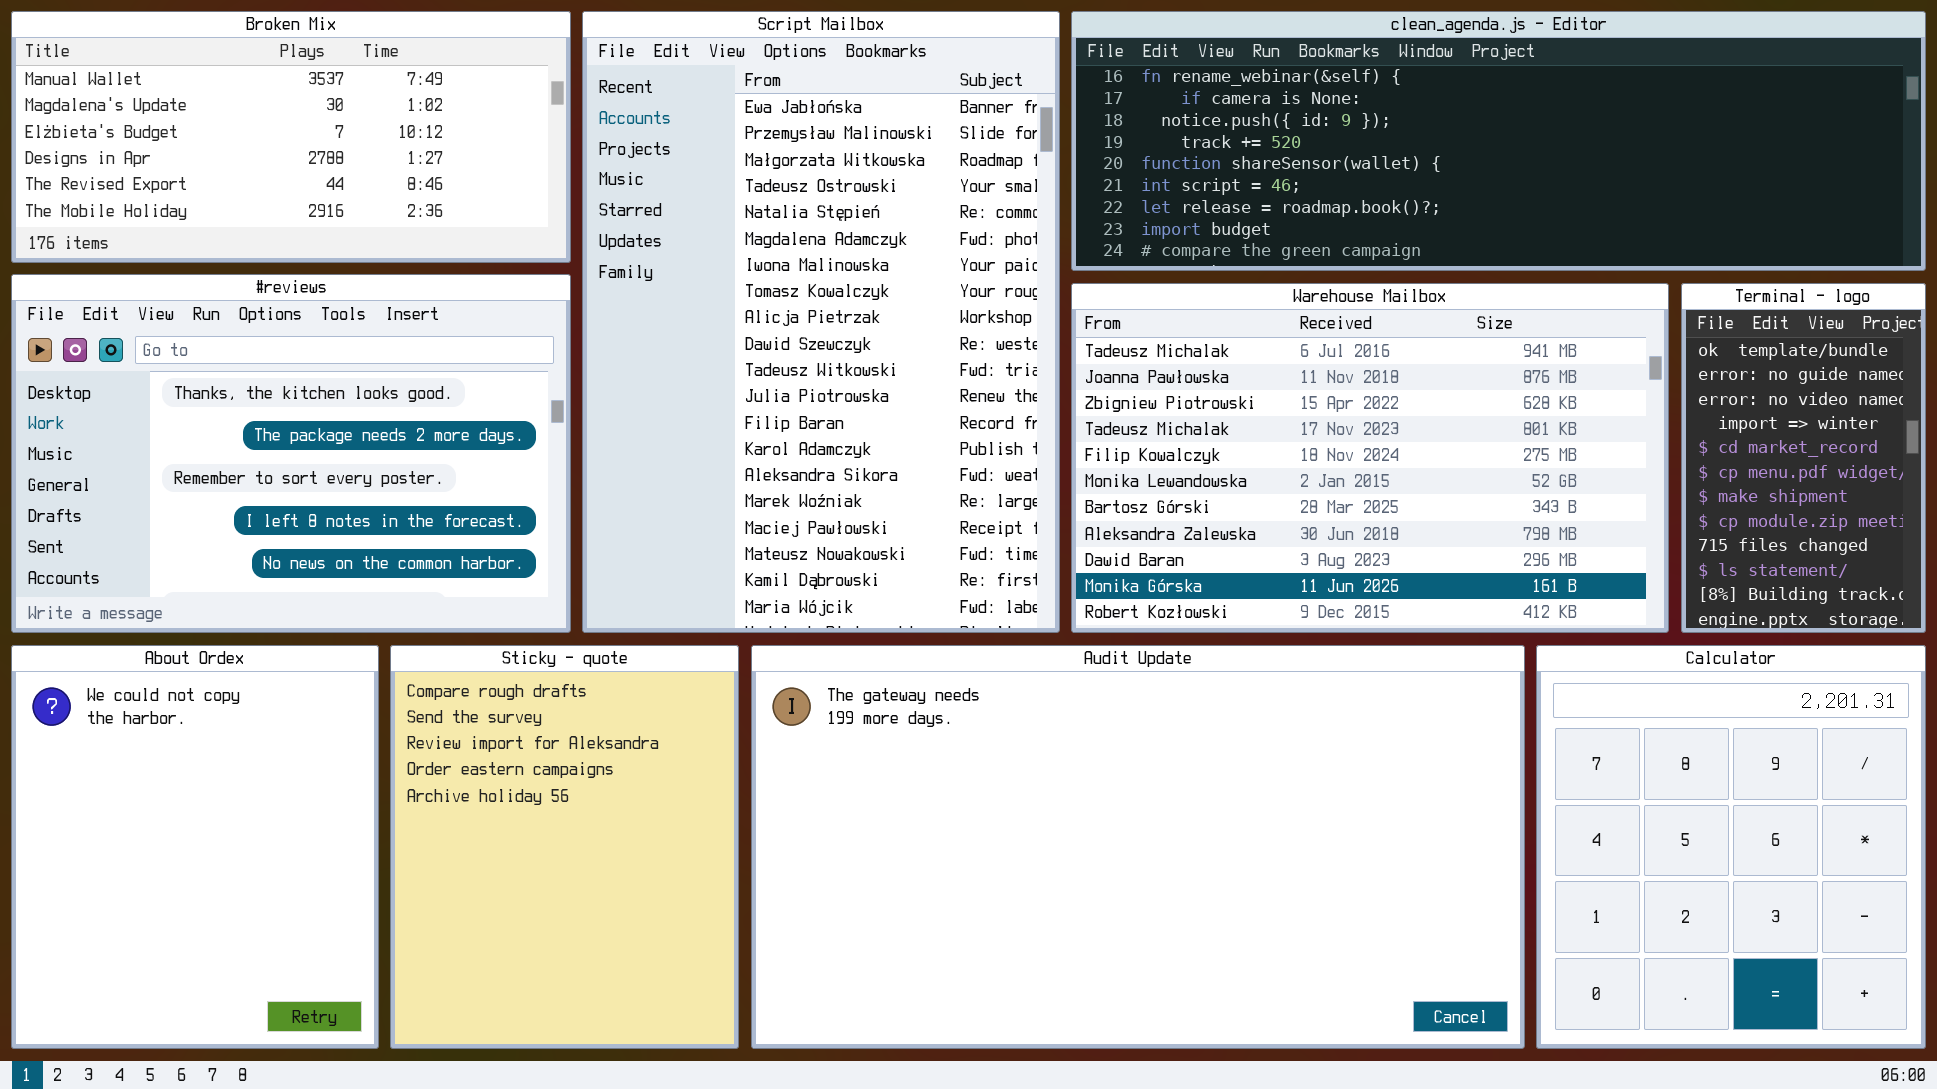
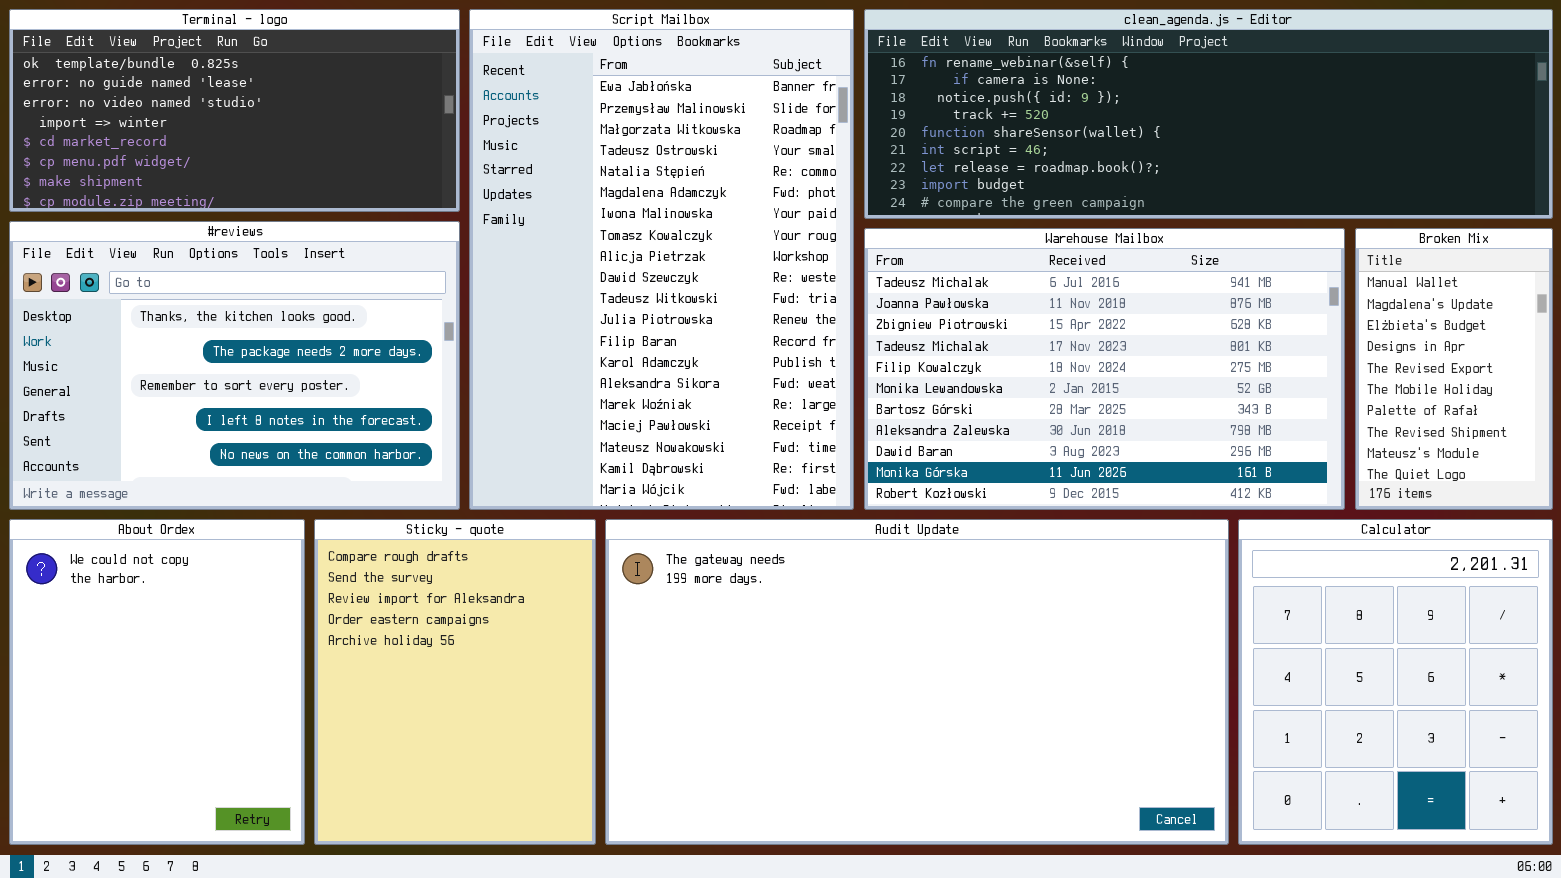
Broken Mix: [11,11,571,263] -> [1355,228,1553,510], moved, resized
Terminal - logo: [1681,283,1926,633] -> [9,9,460,212], moved, resized

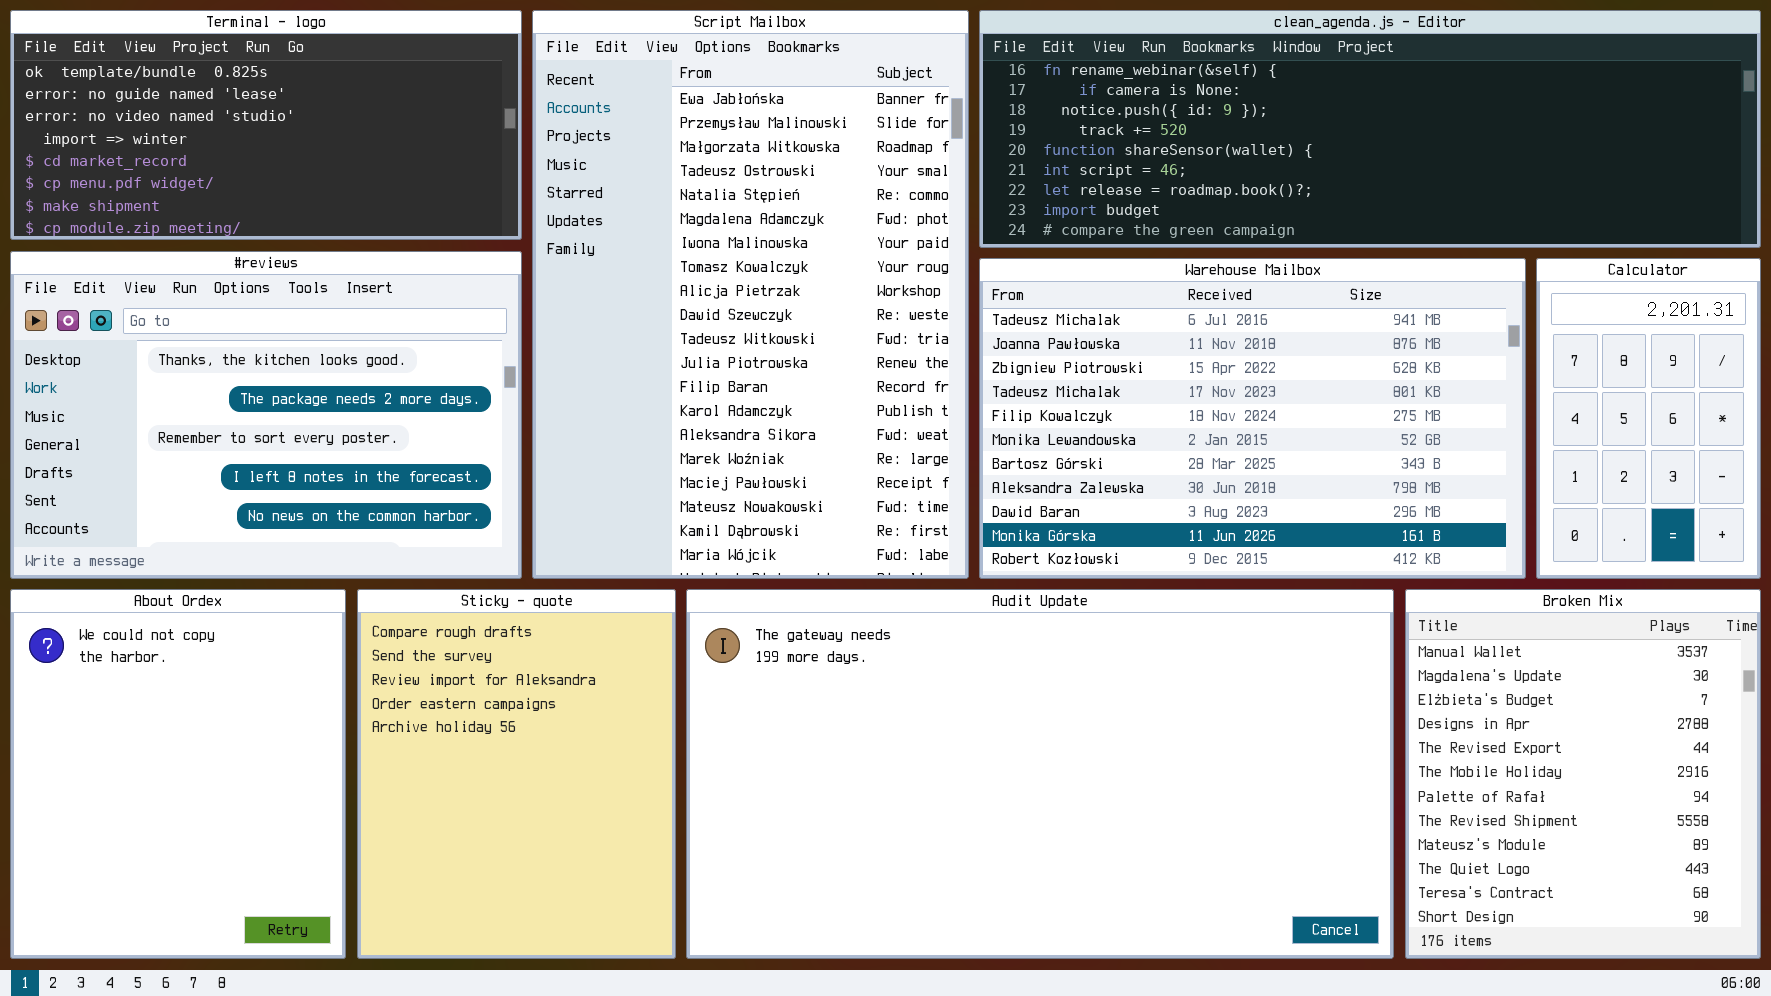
Broken Mix: [1355,228,1553,510] -> [1405,589,1761,959], moved, resized
Calculator: [1238,519,1553,845] -> [1536,258,1761,579], moved, resized

